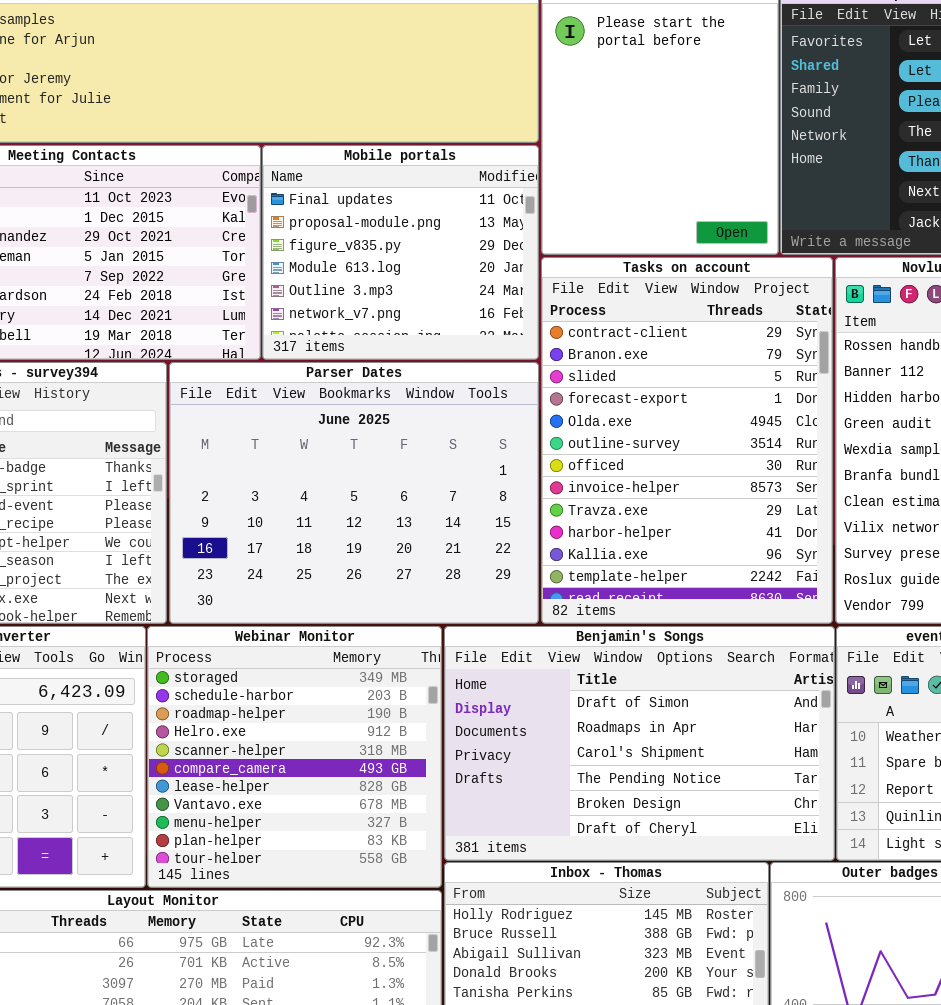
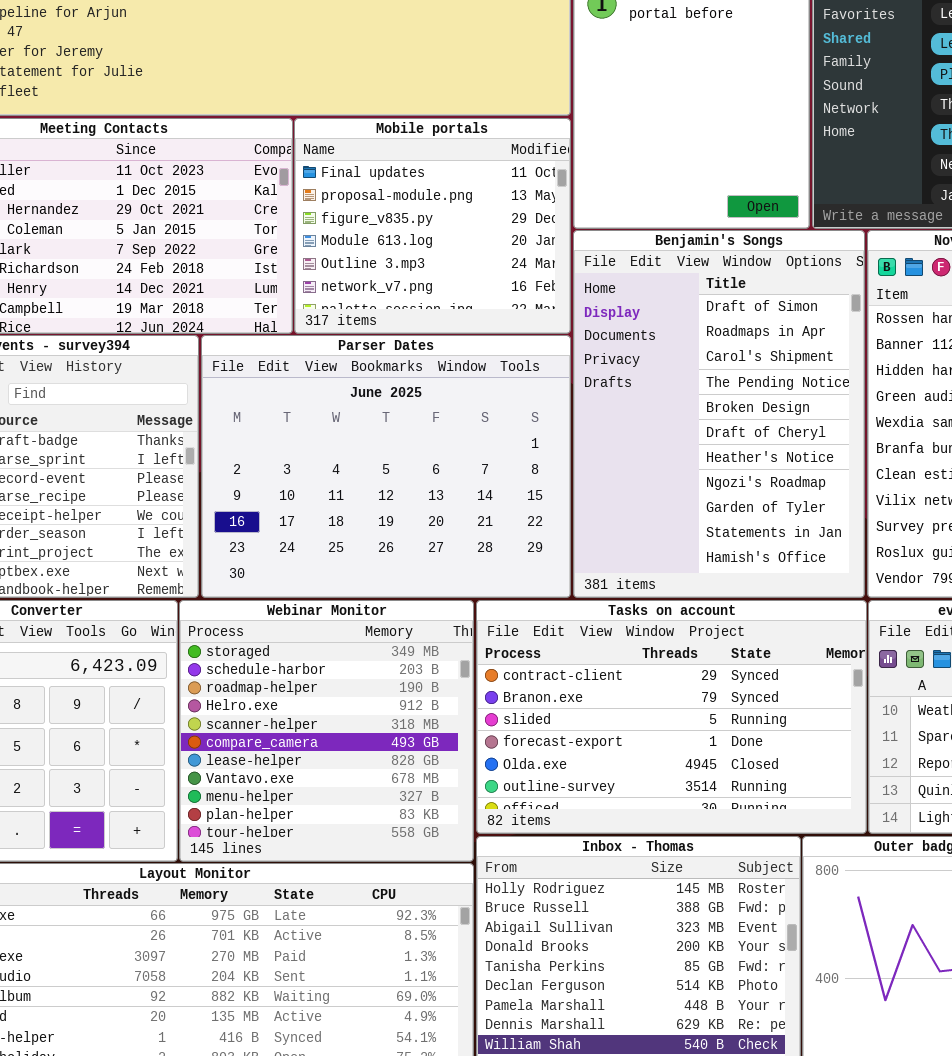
Tasks on account: [541,257,833,624] -> [476,600,867,834], moved, resized
Benjamin's Songs: [444,626,835,861] -> [573,230,865,598], moved, resized

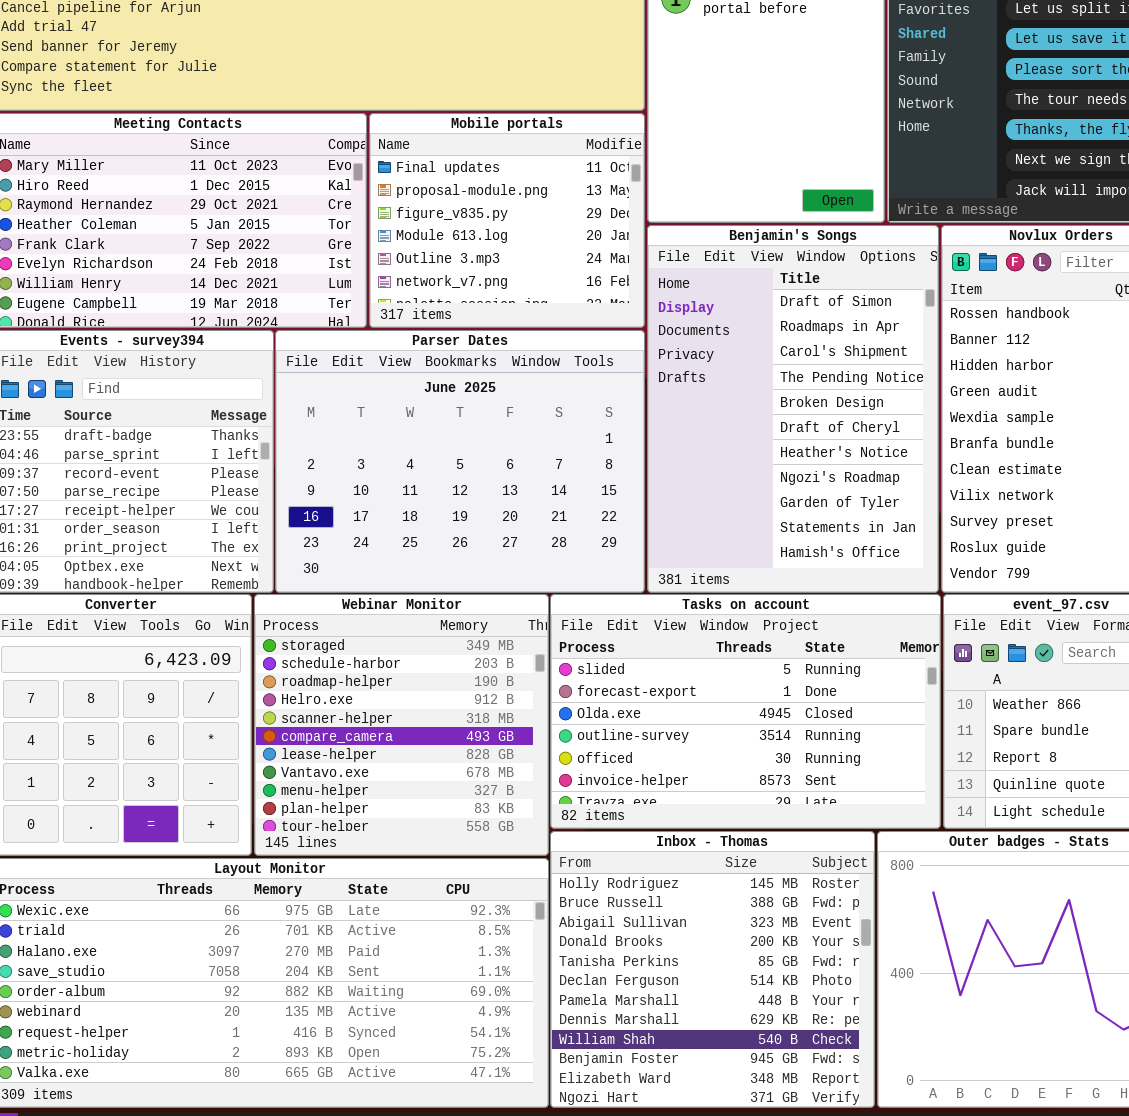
Tasks on account: [476,600,867,834] -> [550,594,941,829], scrolled down 2 rows

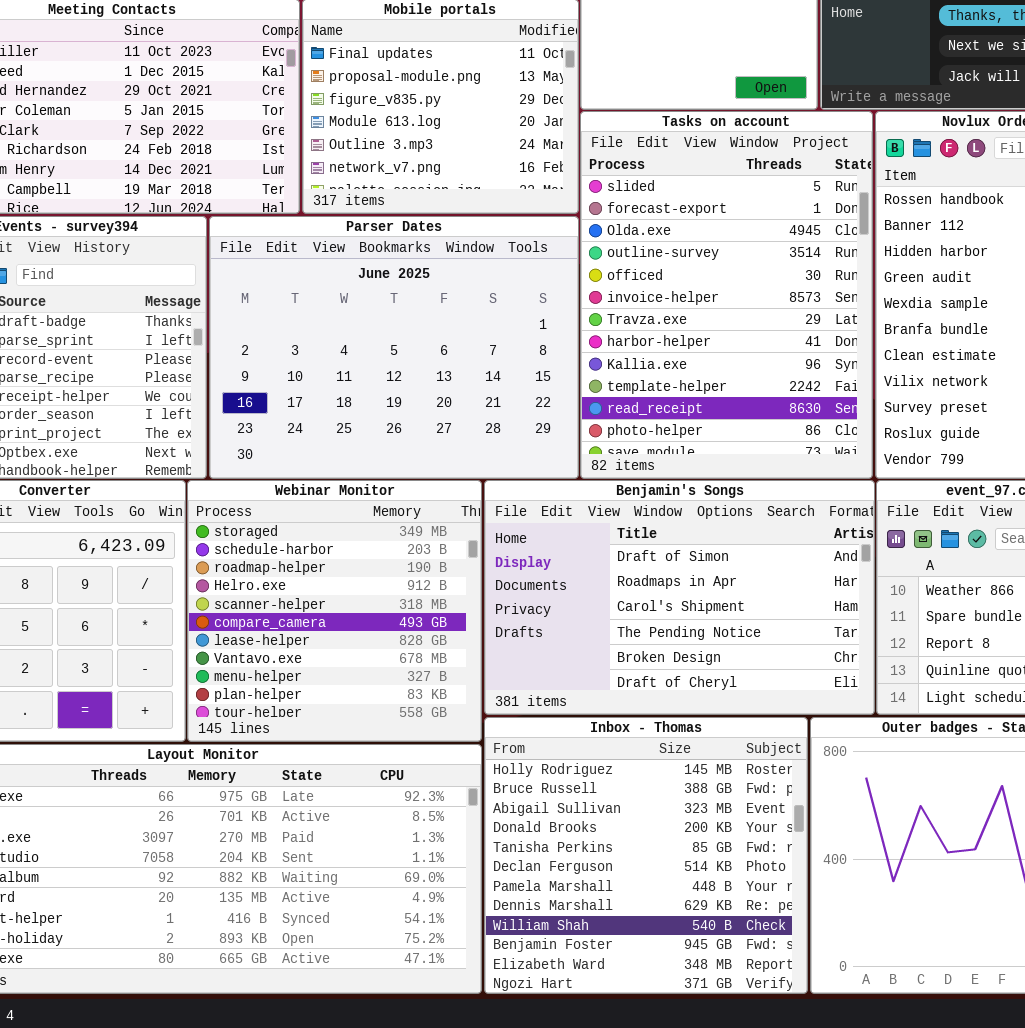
Benjamin's Songs: [647,225,939,593] -> [484,480,875,715], moved, resized
Tasks on account: [550,594,941,829] -> [580,111,873,479], moved, resized

